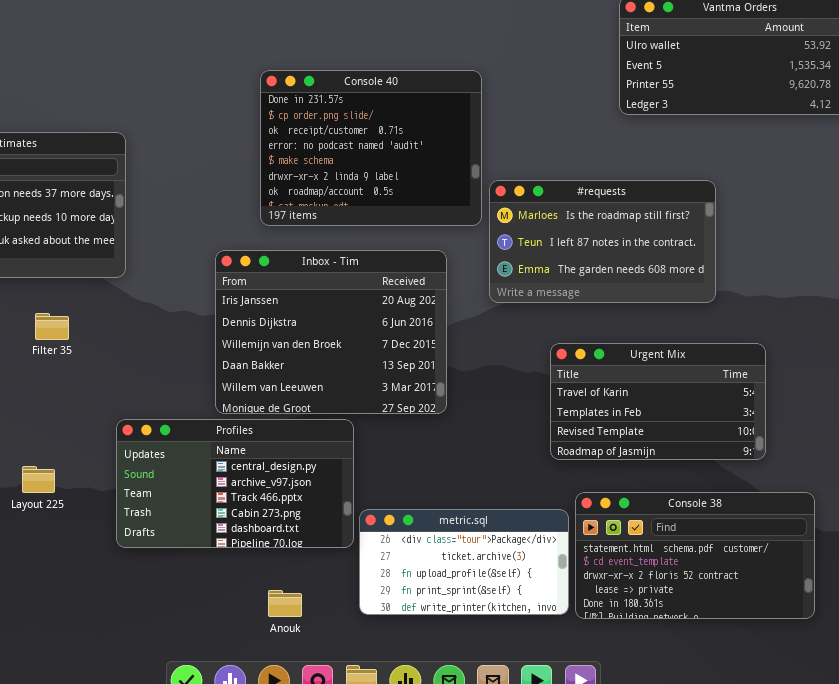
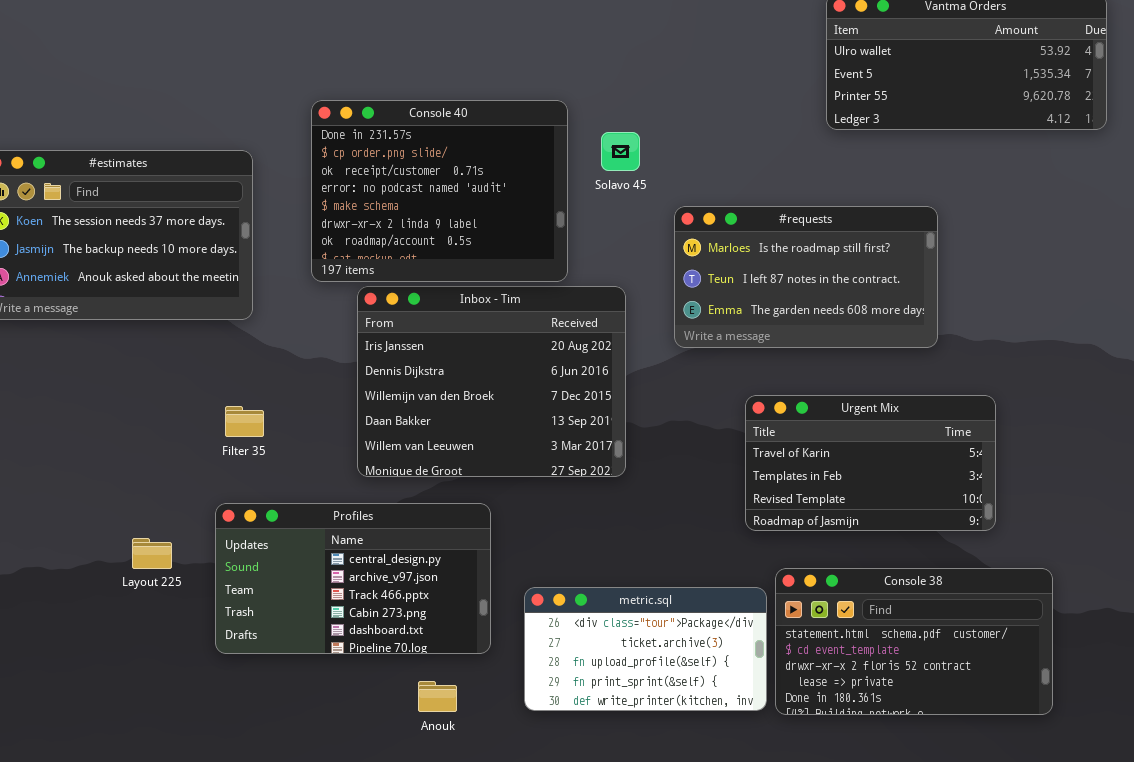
Console 40: [260,70,482,226] -> [311,100,568,282], moved
Filter 35: [35,313,69,340] -> [225,406,264,437], moved
Profiles: [116,419,354,548] -> [215,503,491,654], moved

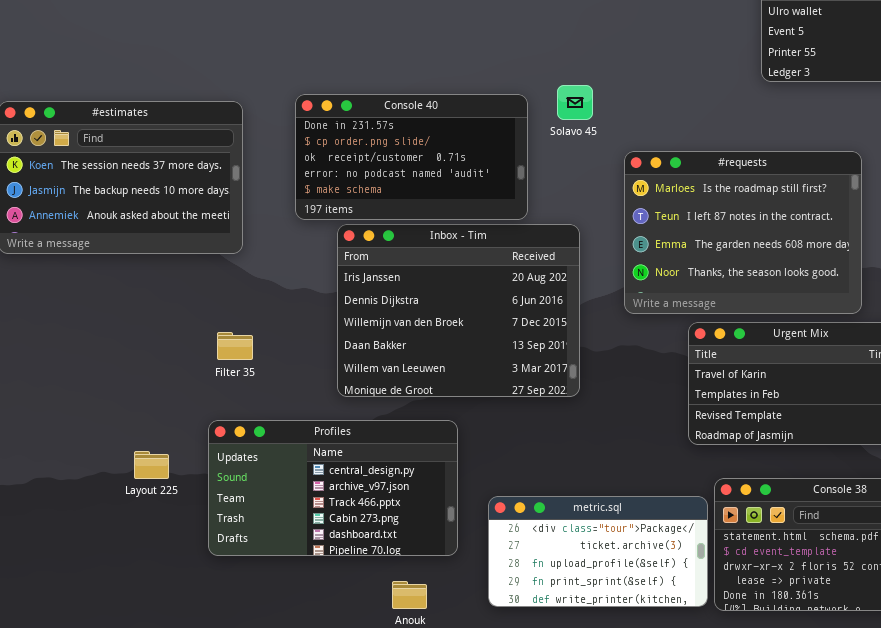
Console 40: [311,100,568,282] -> [295,94,528,220], resized
#requests: [674,206,938,348] -> [624,151,862,314], resized

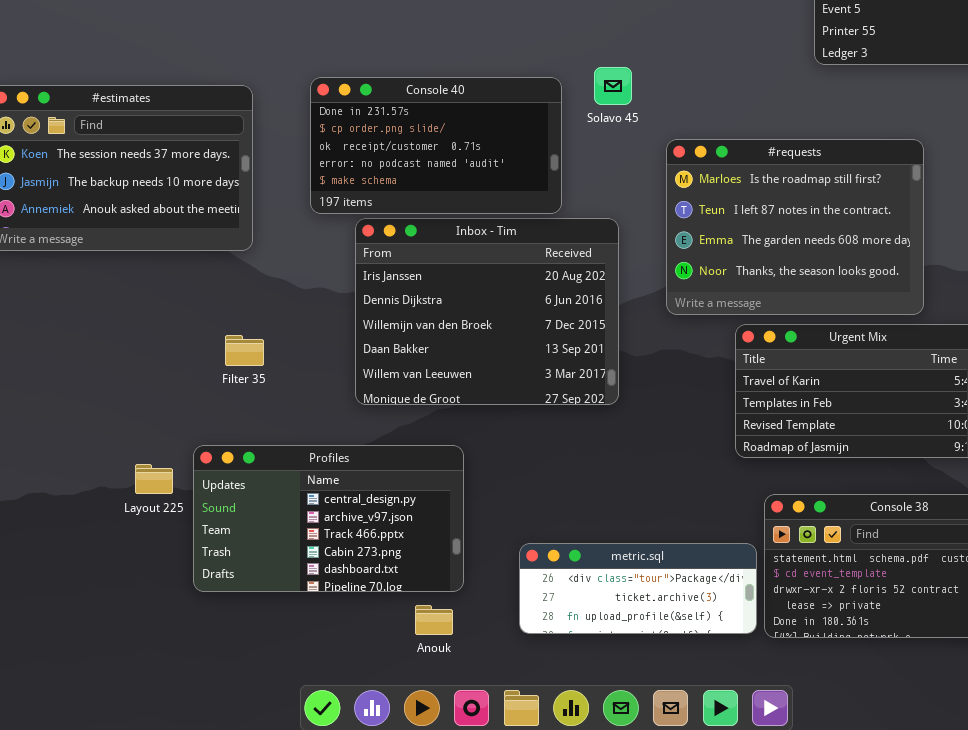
Profiles: [208,420,458,556] -> [193,445,464,592], moved
metric.sql: [488,496,708,607] -> [519,543,757,634], resized

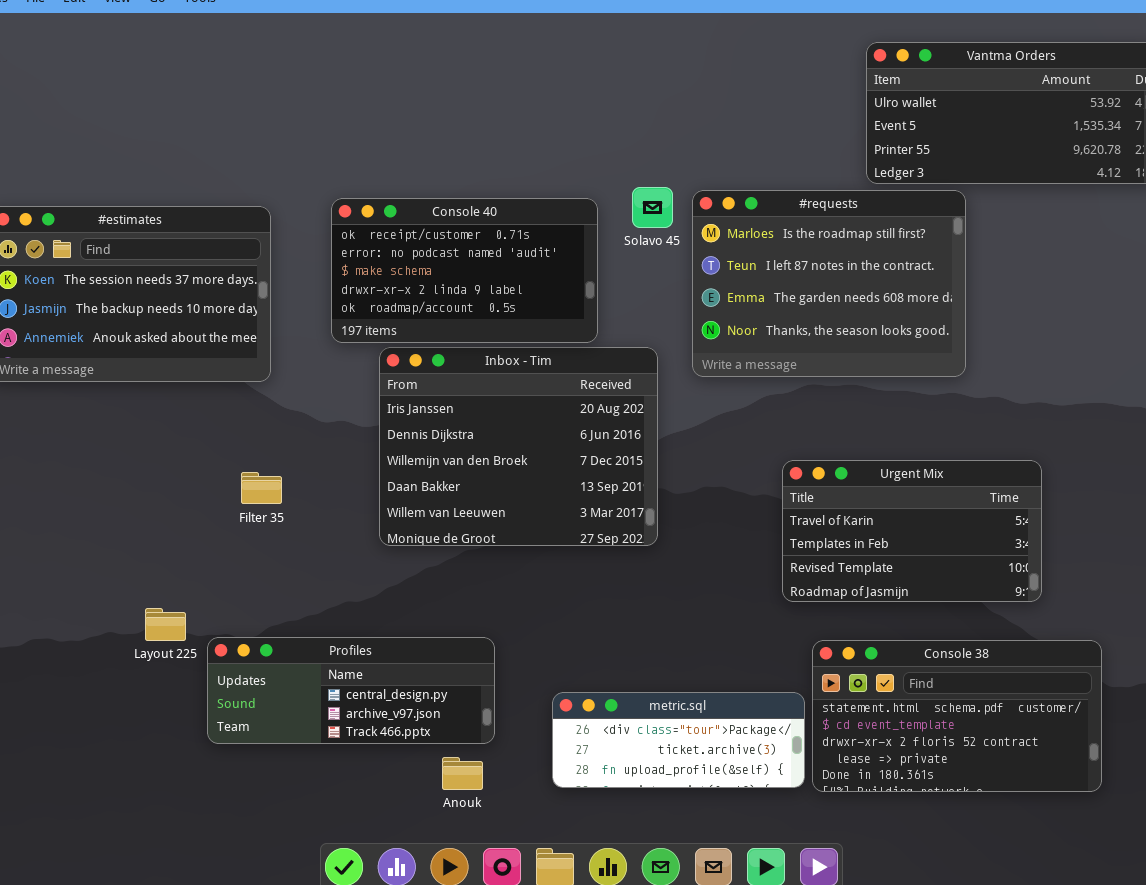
Console 40: [310,77,562,214] -> [331,198,598,343], scrolled down 2 rows
#requests: [666,139,924,315] -> [692,190,966,377], moved
Profiles: [193,445,464,592] -> [207,637,495,744], resized

